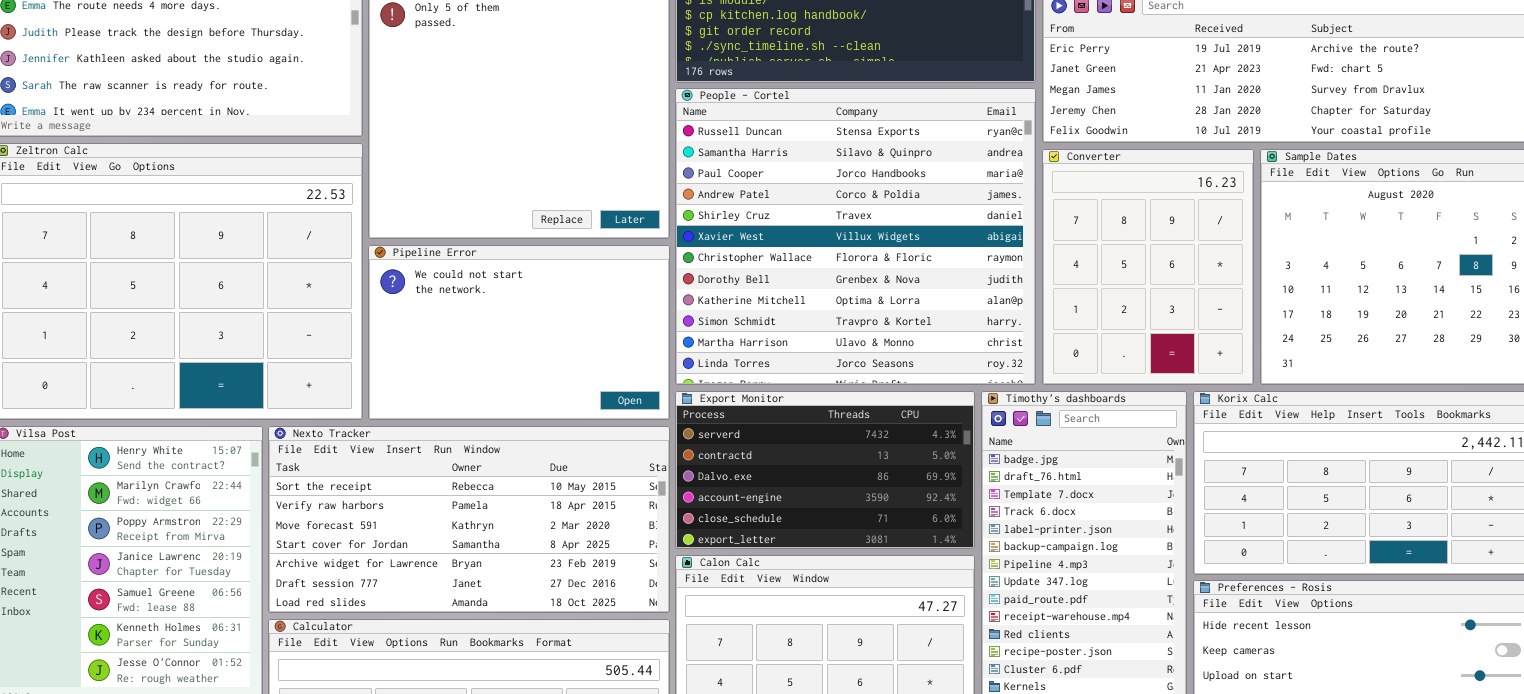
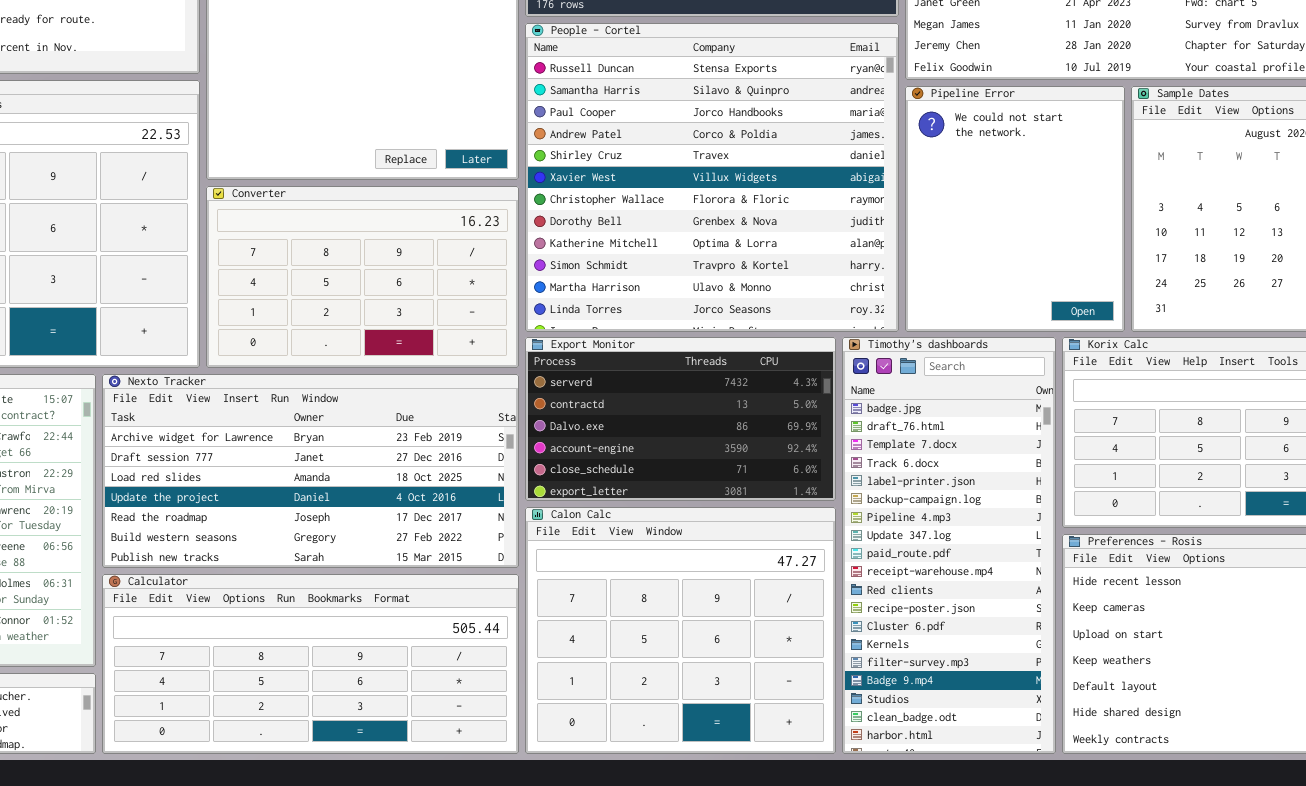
Converter: [1042,149,1254,385] -> [206,186,519,368], moved, resized
Pipeline Error: [368,245,670,420] -> [905,86,1125,332], moved, resized
Nexto Tracker: [268,426,670,613] -> [102,374,519,568], scrolled down 4 rows

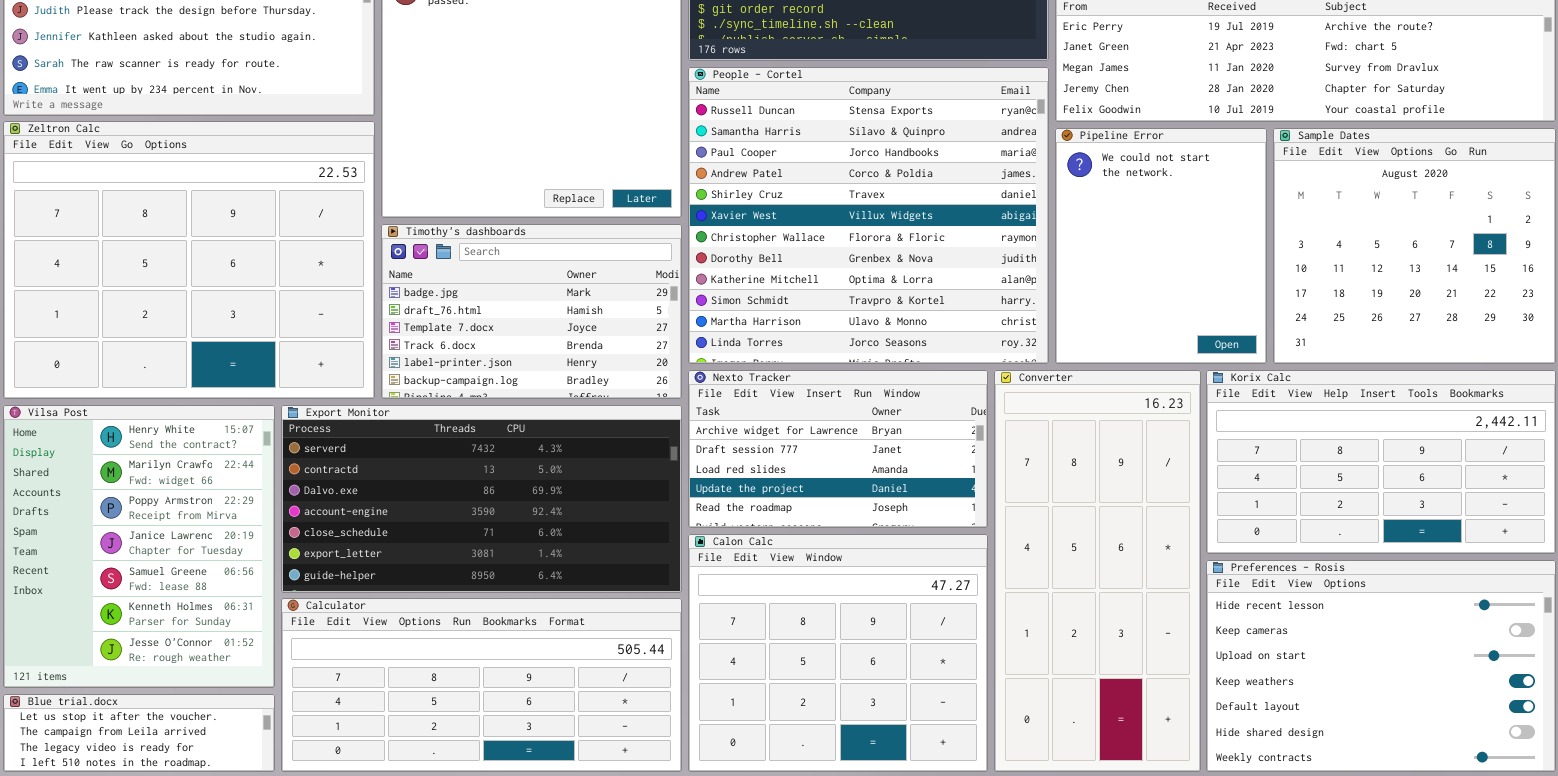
Converter: [206,186,519,368] -> [994,370,1201,772], moved, resized
Export Monitor: [525,337,836,501] -> [281,405,682,593], moved, resized
Timothy's dashboards: [842,337,1056,754] -> [381,224,682,399], moved, resized
Nexto Tracker: [102,374,519,568] -> [688,370,988,528], moved, resized

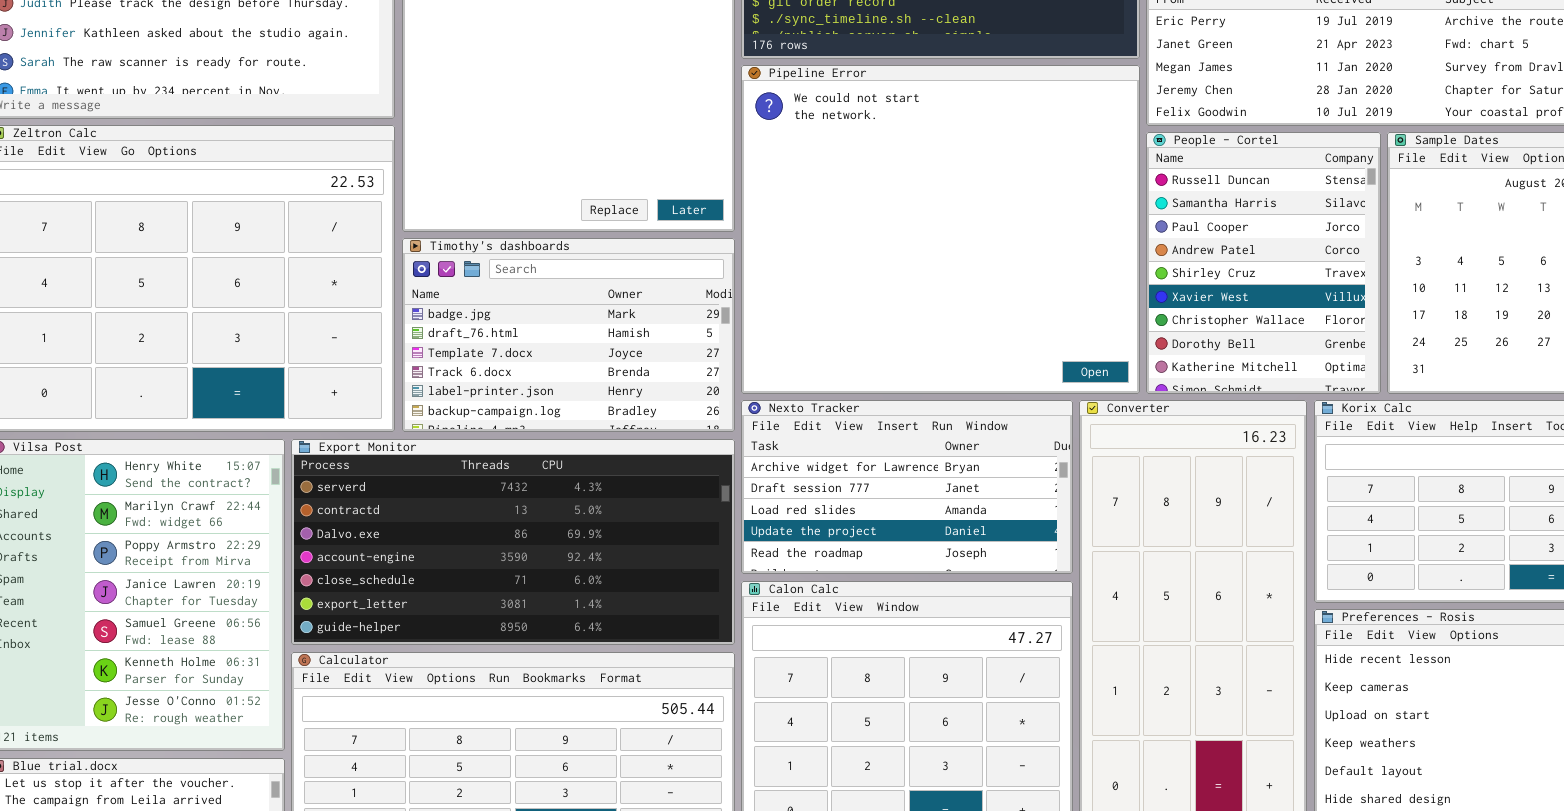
People - Cortel: [688,67,1049,364] -> [1146,132,1381,394], moved, resized
Pipeline Error: [1055,128,1267,364] -> [741,65,1140,394], moved, resized

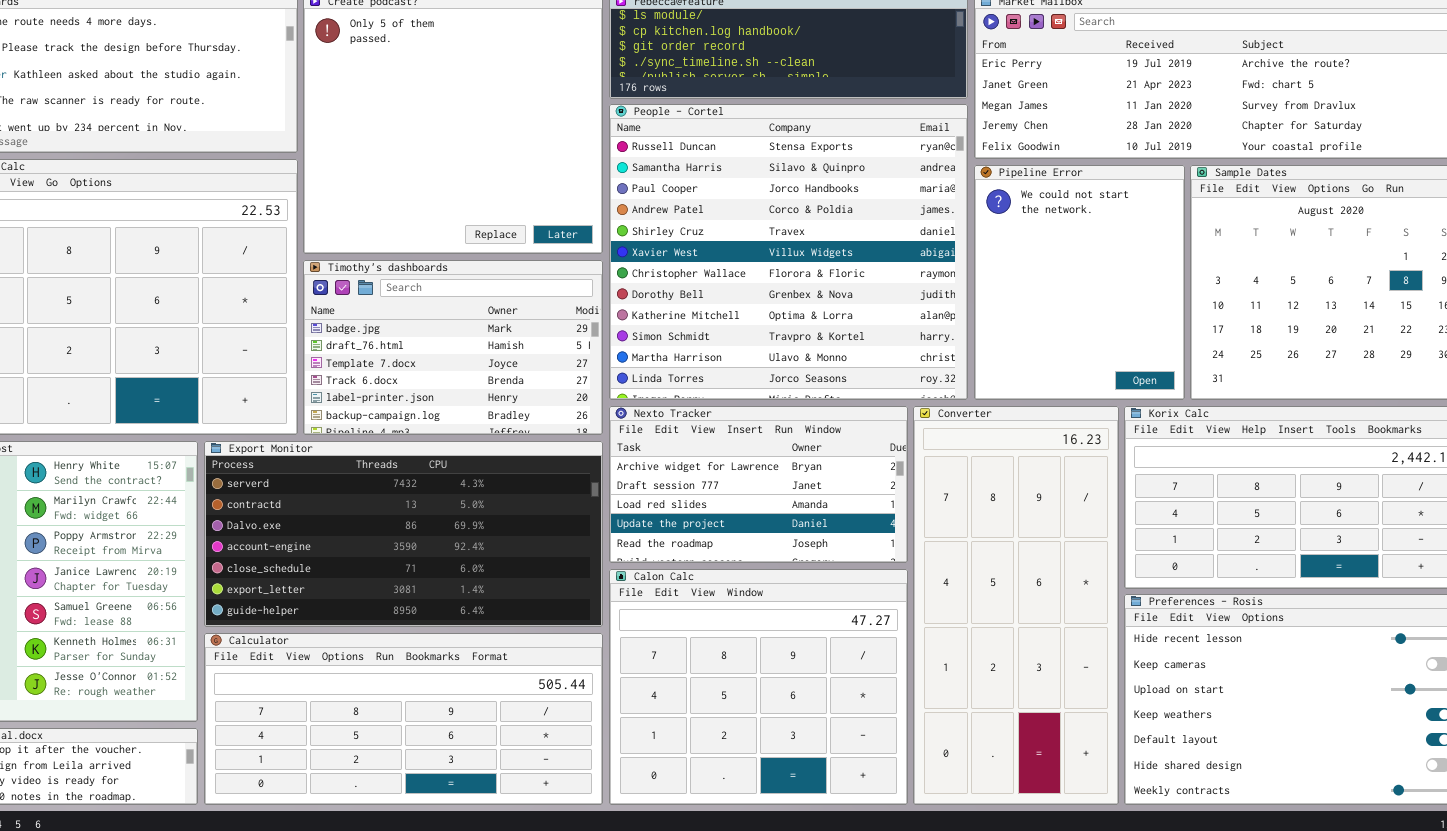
Pipeline Error: [741,65,1140,394] -> [974,165,1185,400], moved, resized
People - Cortel: [1146,132,1381,394] -> [609,104,968,400], moved, resized

